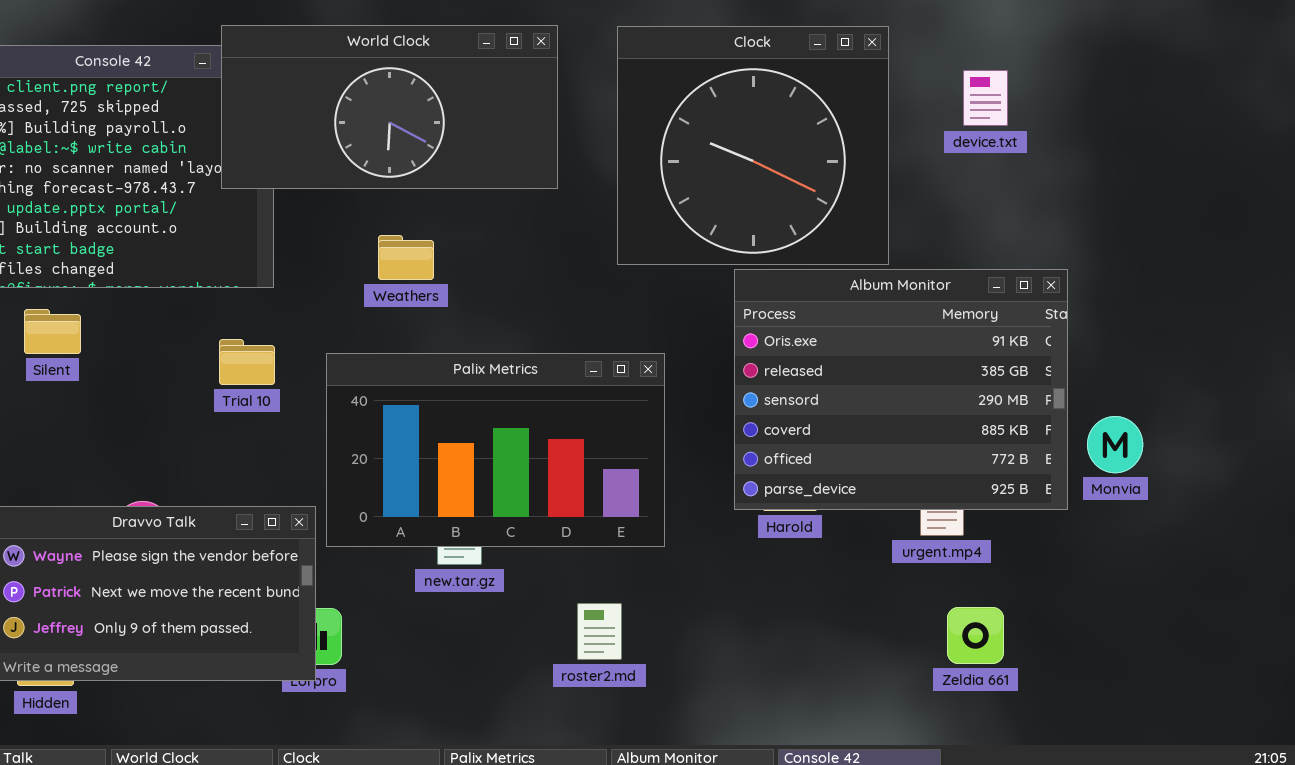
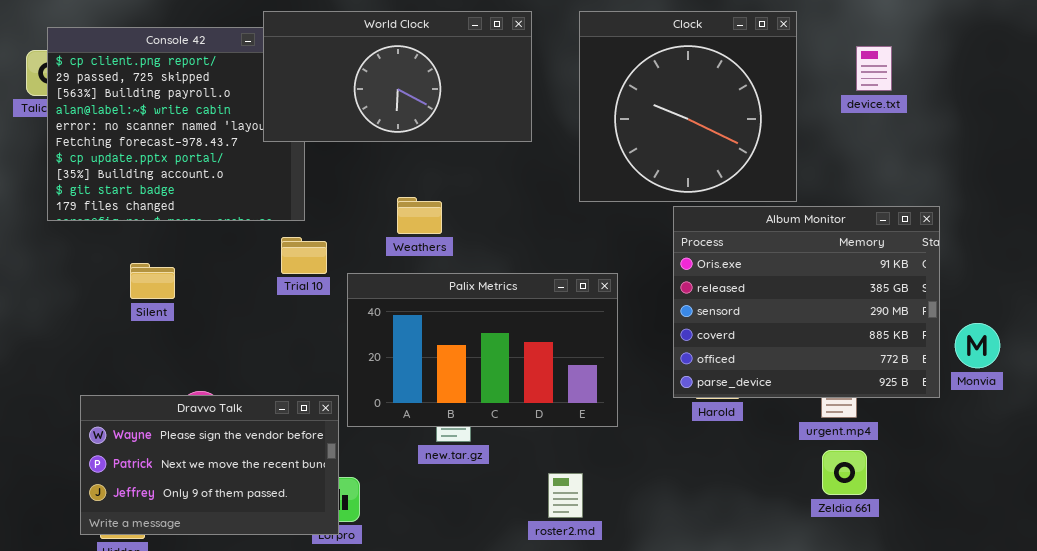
Weathers: [378,235,434,280] -> [397,197,442,234], moved
Silent: [24,309,81,354] -> [130,263,175,299], moved
Trial 10: [219,339,275,385] -> [281,237,327,274], moved
Zeldia 661: [947,607,1004,664] -> [822,450,867,495], moved

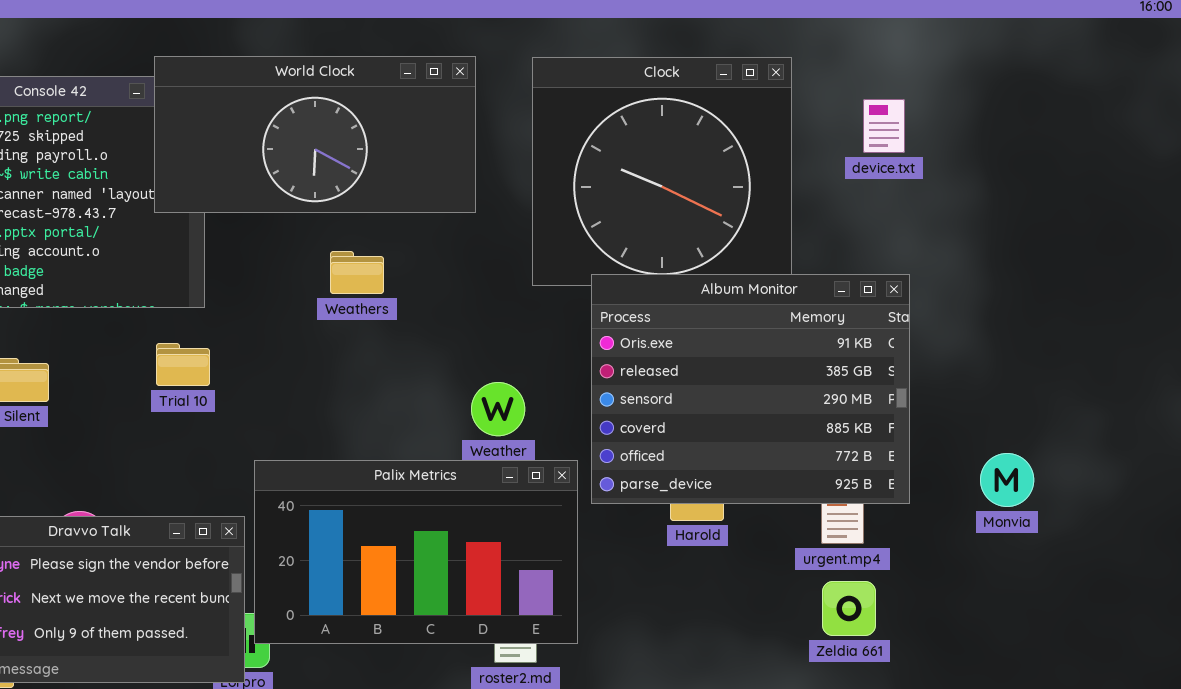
Weathers: [397,197,442,234] -> [330,251,384,294], moved
Album Monitor: [673,206,940,398] -> [591,274,910,504], moved
Trial 10: [281,237,327,274] -> [156,343,210,386], moved
Palix Metrics: [347,273,618,427] -> [254,460,578,644], moved
Monvia: [955,323,1000,368] -> [980,453,1034,507], moved

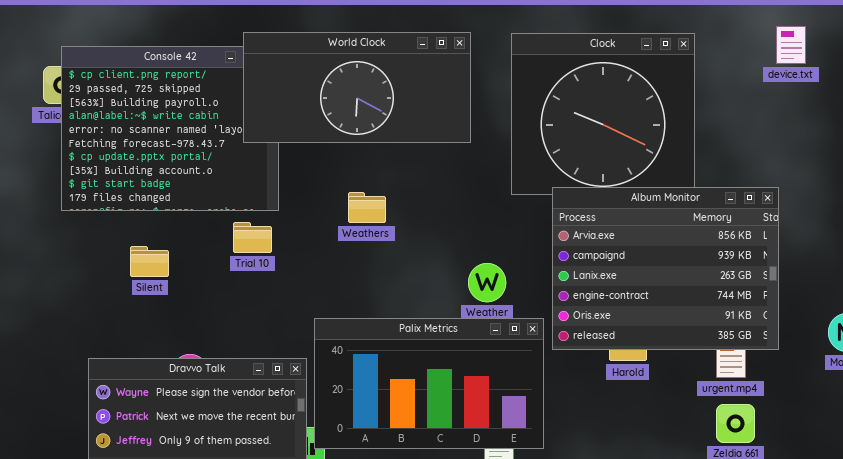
device.txt: [863,99,905,153] -> [776,26,806,64], moved
Weathers: [330,251,384,294] -> [348,192,386,223], moved
Album Monitor: [591,274,910,504] -> [552,187,779,350], scrolled up 4 rows
Trial 10: [156,343,210,386] -> [233,222,272,253], moved

